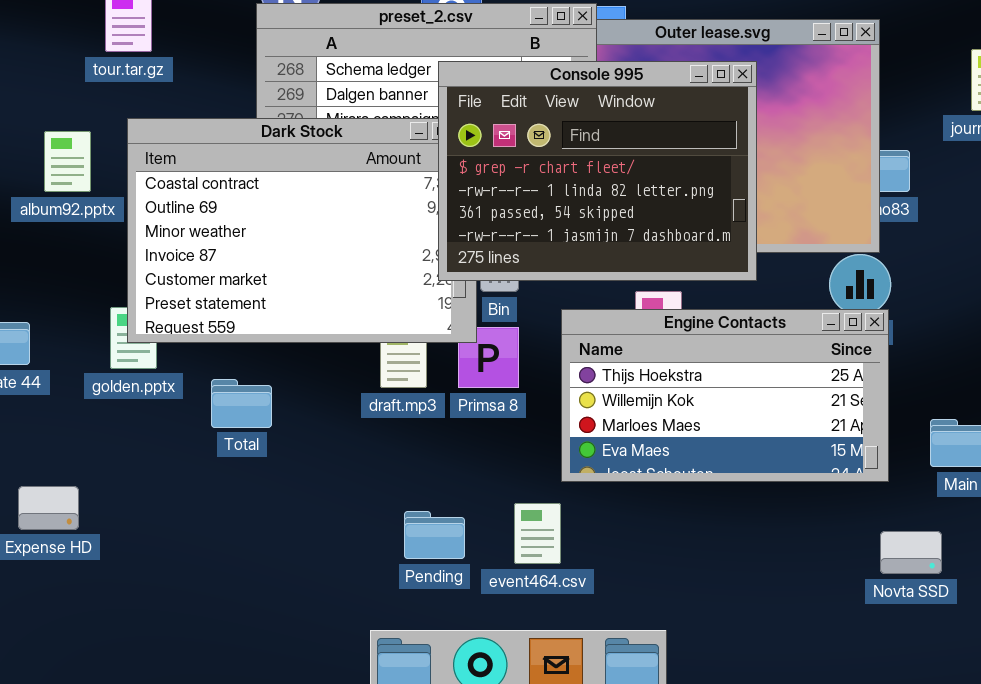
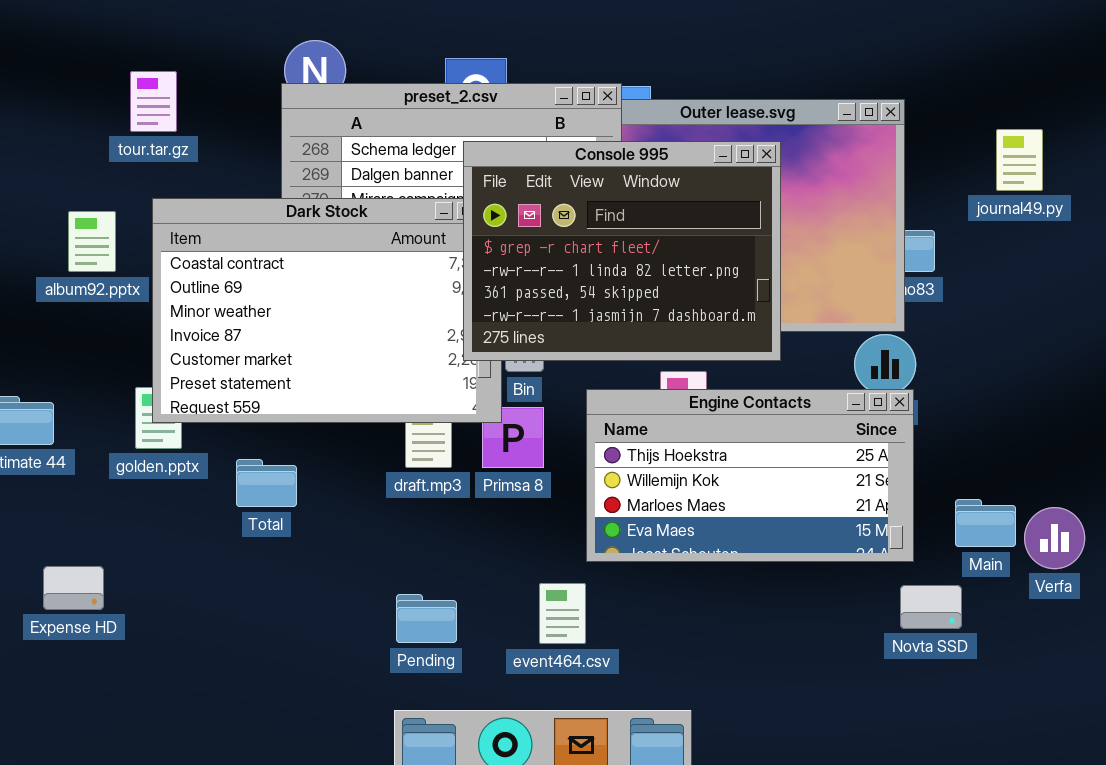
Pending: [404,511,465,559] -> [396,594,457,643], moved
Novta SSD: [880,531,942,574] -> [900,585,962,629], moved

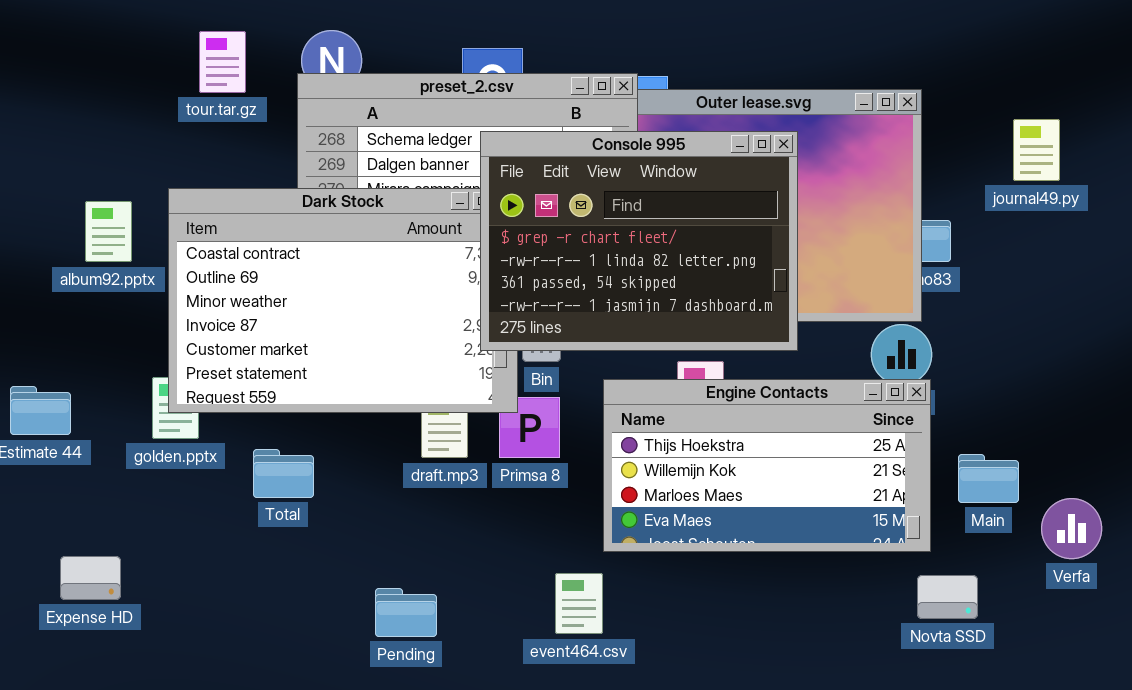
tour.tar.gz: [130,71,177,132] -> [199,31,246,93], moved
Main: [955,499,1016,547] -> [958,454,1019,503], moved
Pending: [396,594,457,643] -> [375,588,437,637], moved

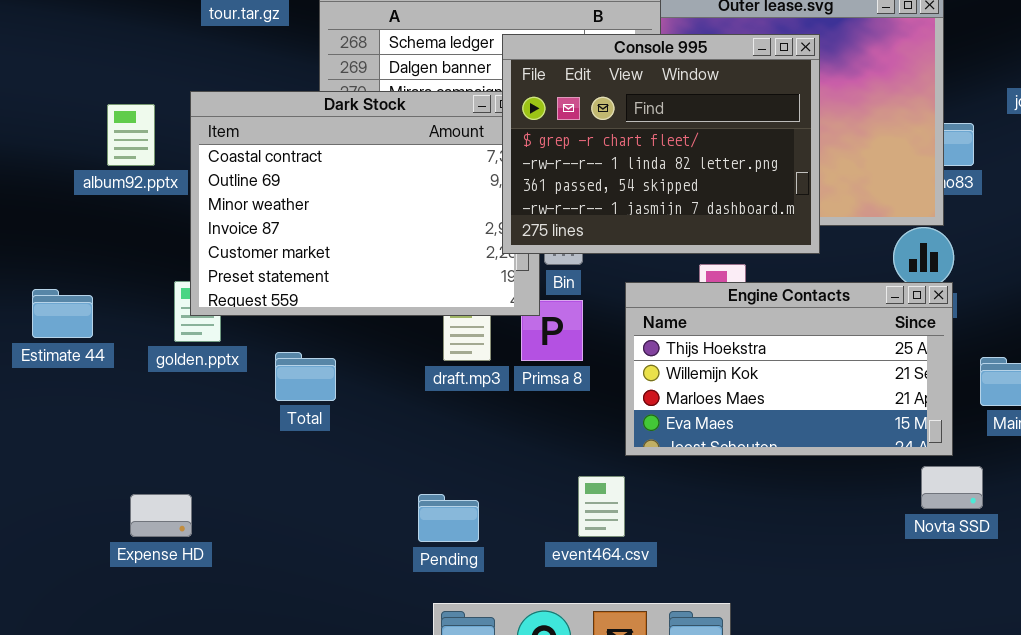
Expense HD: [60,556,121,600] -> [130,494,192,537], moved
Novta SSD: [917,575,978,619] -> [921,466,983,509], moved
Pending: [375,588,437,637] -> [418,494,479,542], moved

